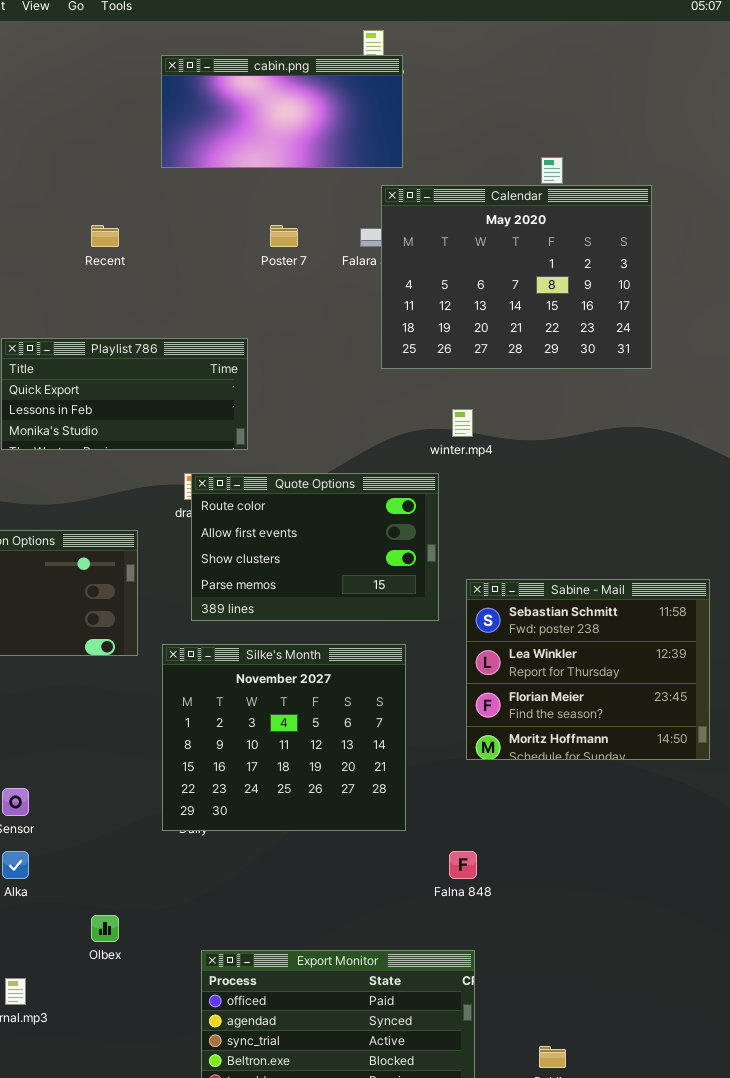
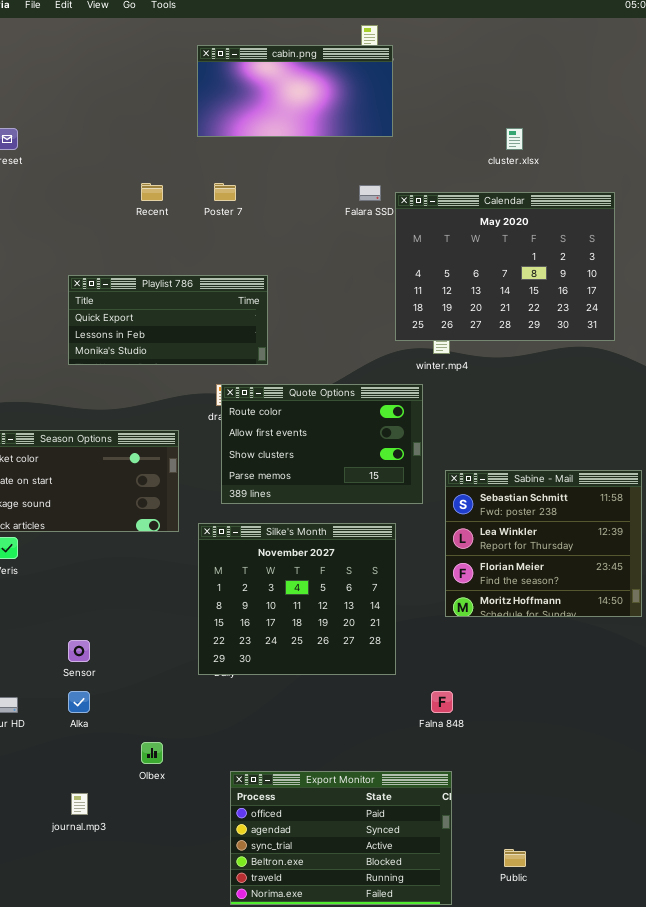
Calendar: [381,185,652,369] -> [395,192,615,341], moved
Poster 7: [270,225,298,247] -> [214,183,236,201], moved

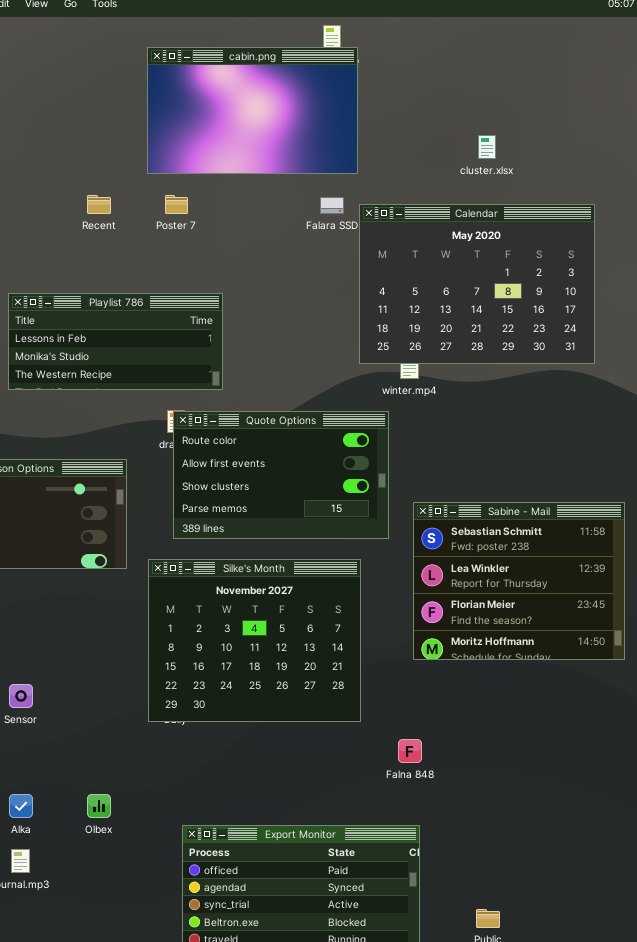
cabin.png: [197,45,393,137] -> [147,47,358,174], resized
Playlist 786: [68,275,268,365] -> [8,293,223,390], scrolled down 1 row
Alka: [68,691,90,713] -> [9,794,33,818], moved

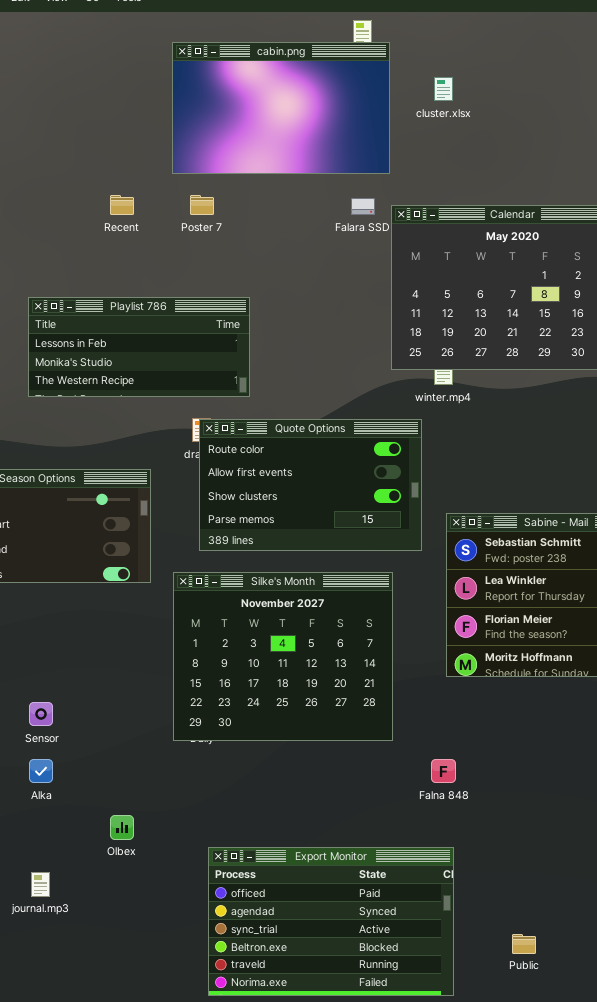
cluster.xlsx: [478,135,496,159] -> [434,77,453,101], moved
Alka: [9,794,33,818] -> [29,759,53,783], moved

